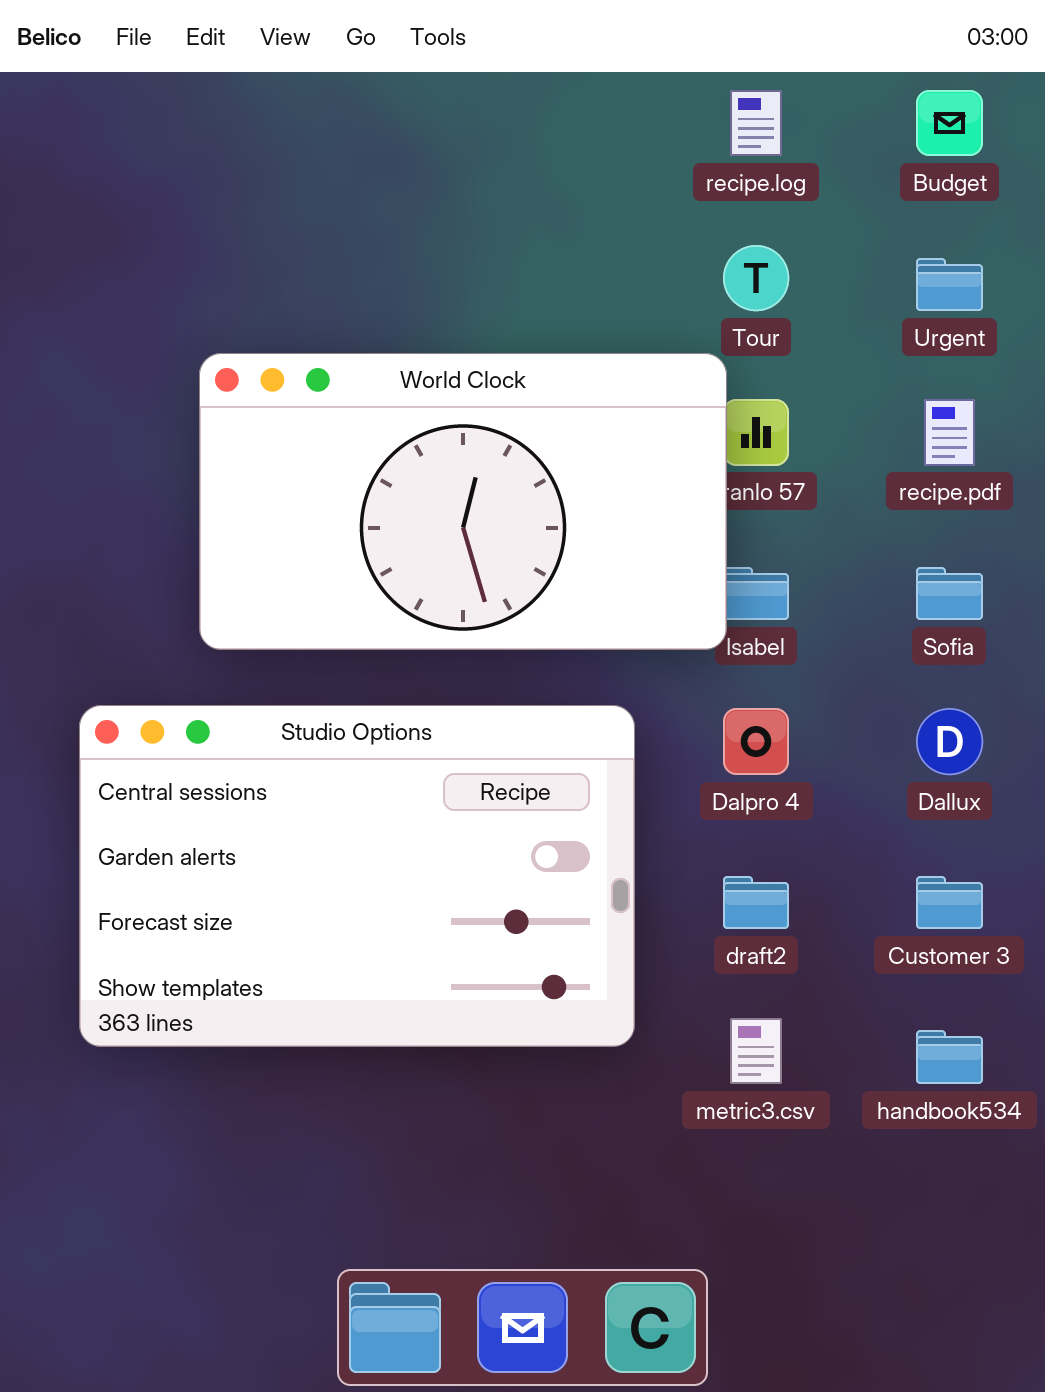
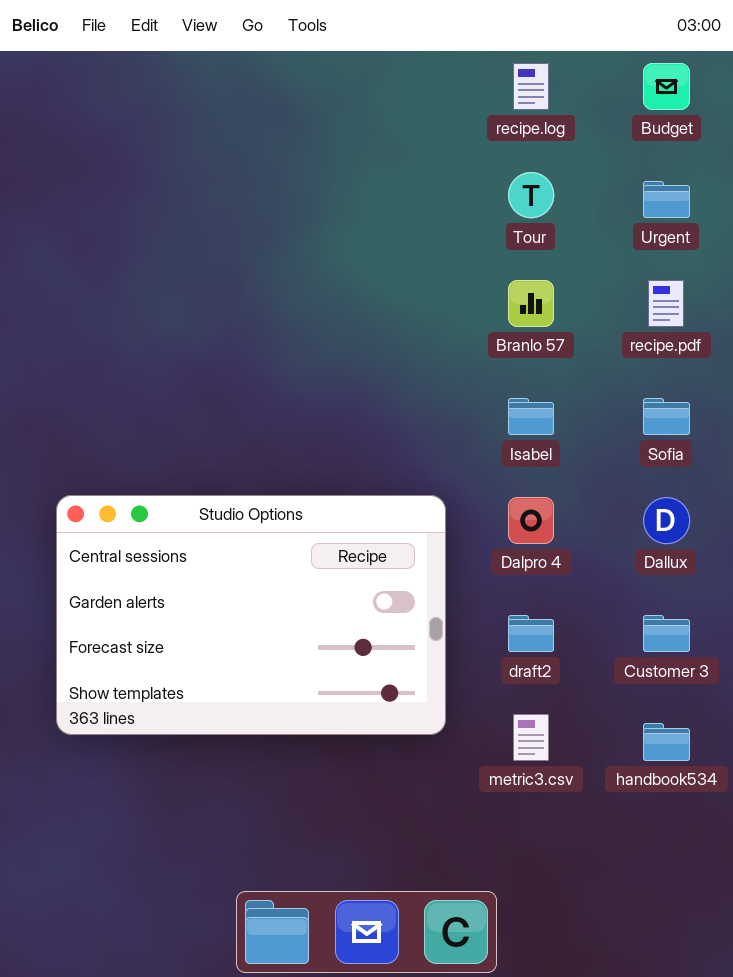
World Clock: [199,353,727,650] -> none, closed

